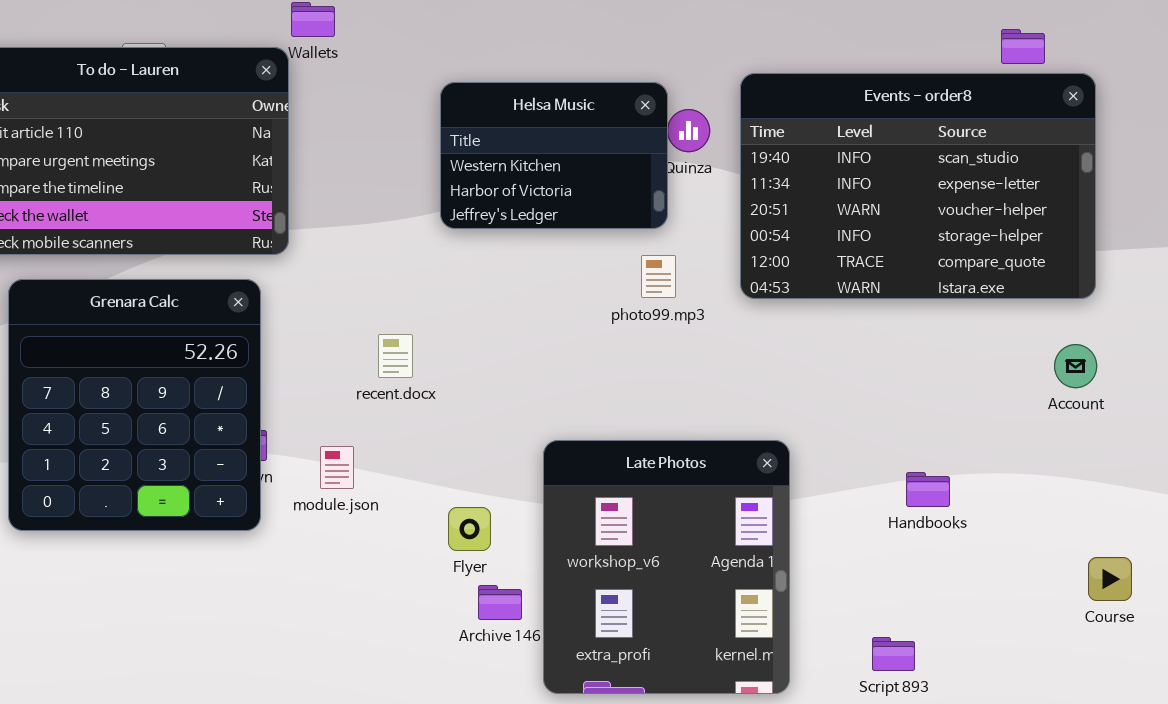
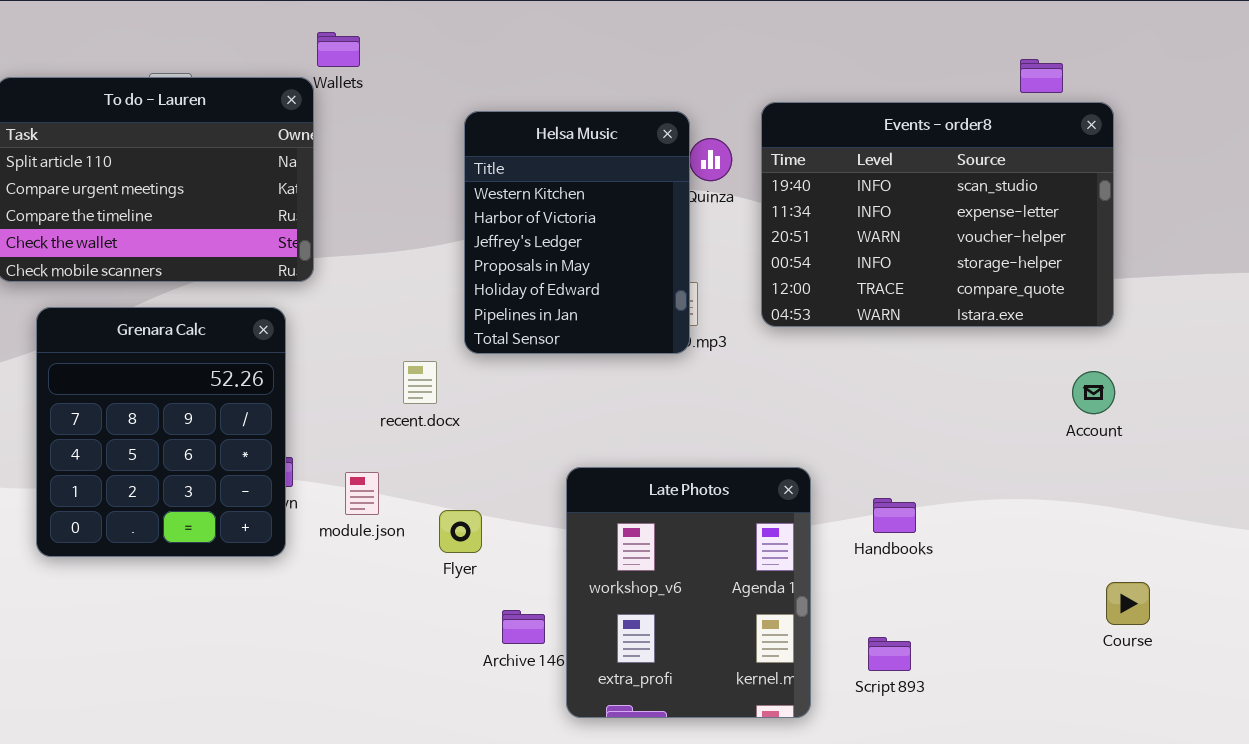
Helsa Music: [440,82,668,229] -> [464,111,690,354], resized
Handbooks: [906,472,950,507] -> [873,498,916,533], moved
Flyer: [448,507,491,551] -> [439,510,482,553], moved
Script 893: [872,637,915,671] -> [868,637,911,671], moved

